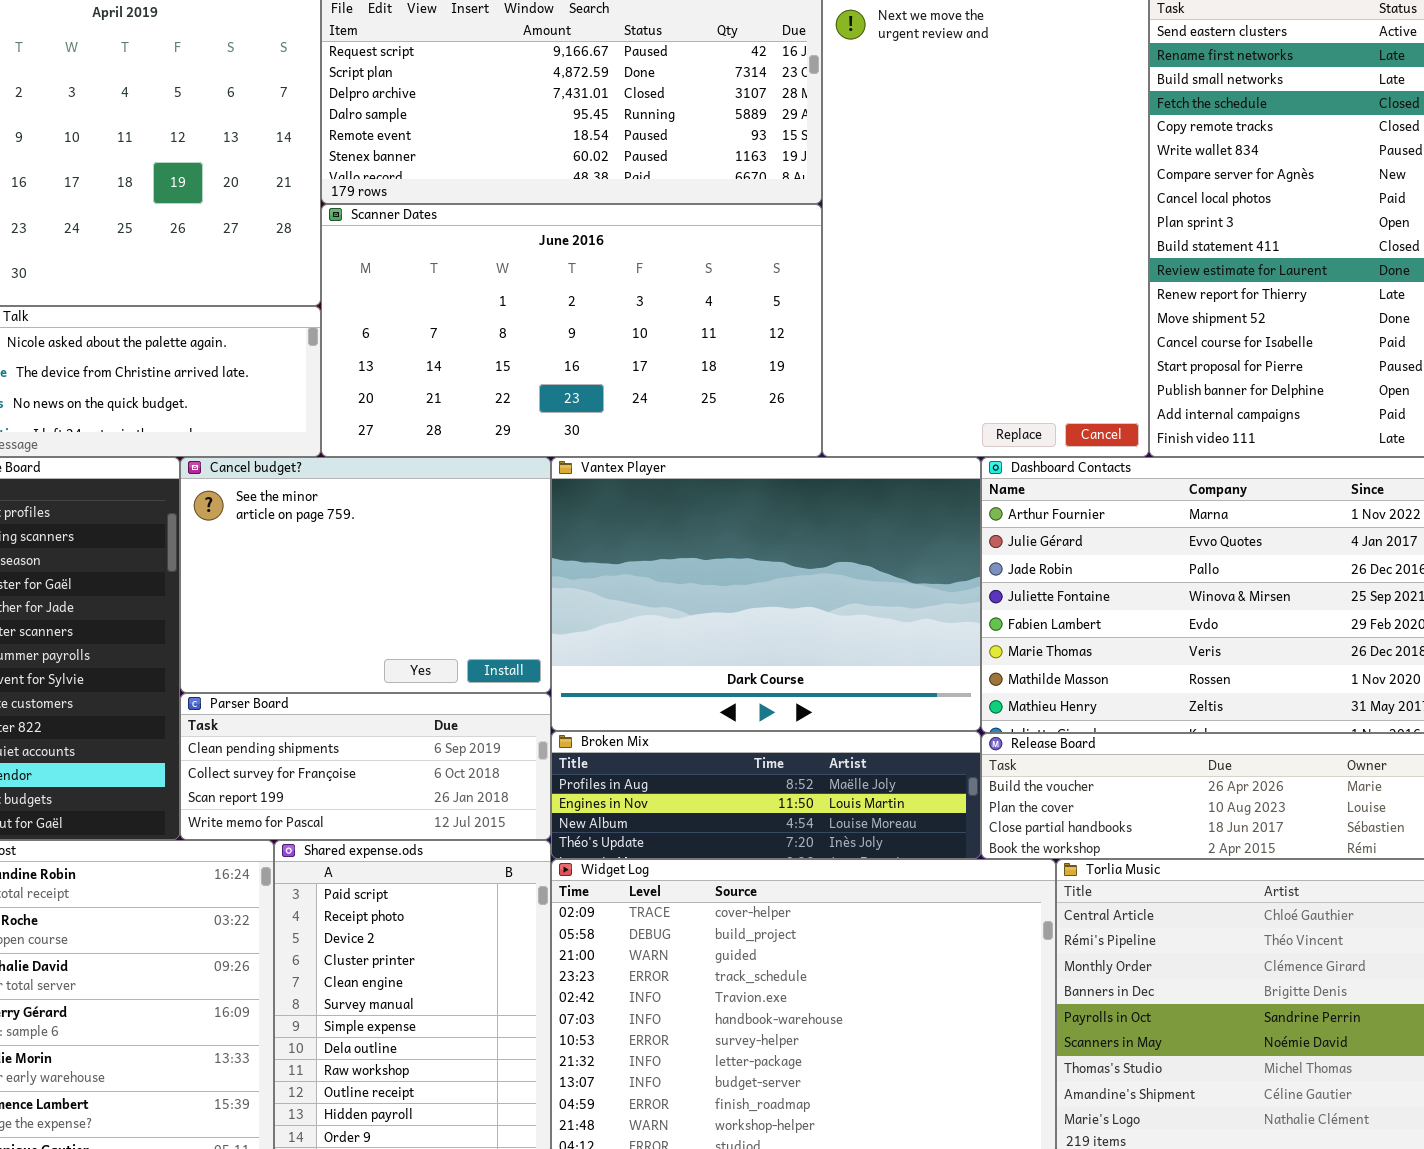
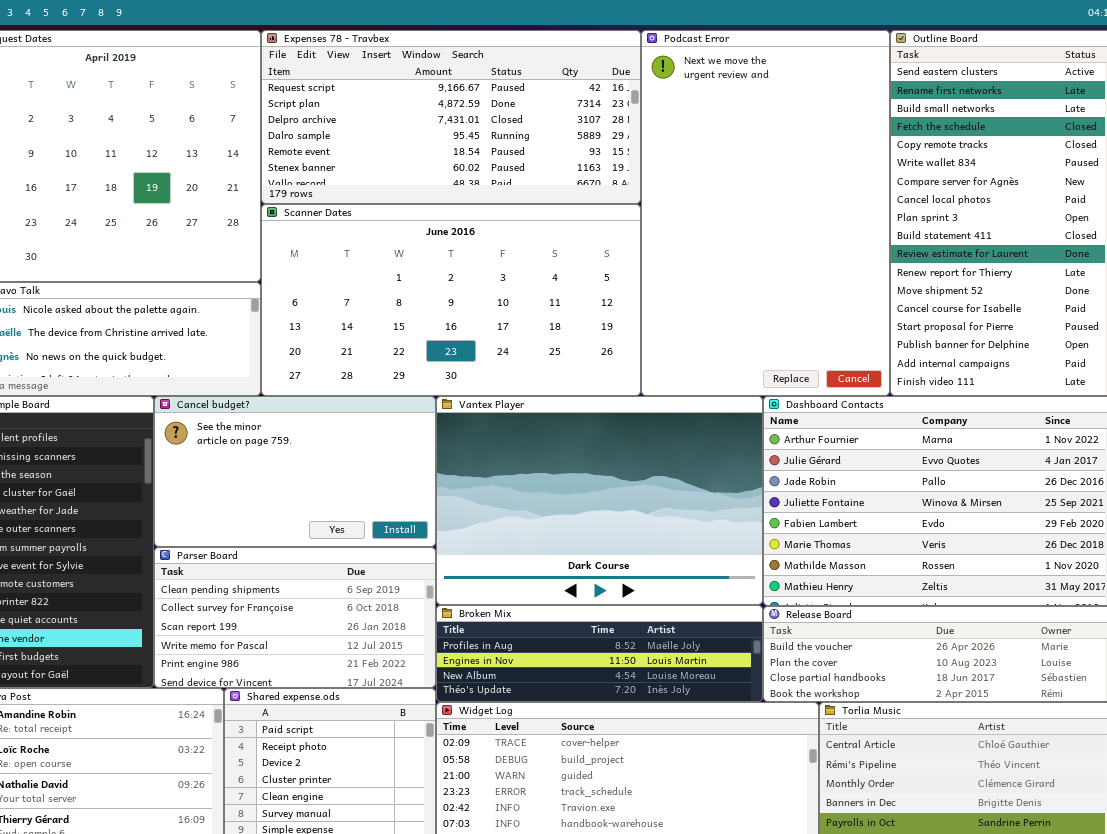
Cancel budget?: [180,457,551,693] -> [154,396,436,547], resized
Parser Board: [180,693,551,840] -> [154,547,436,688], resized

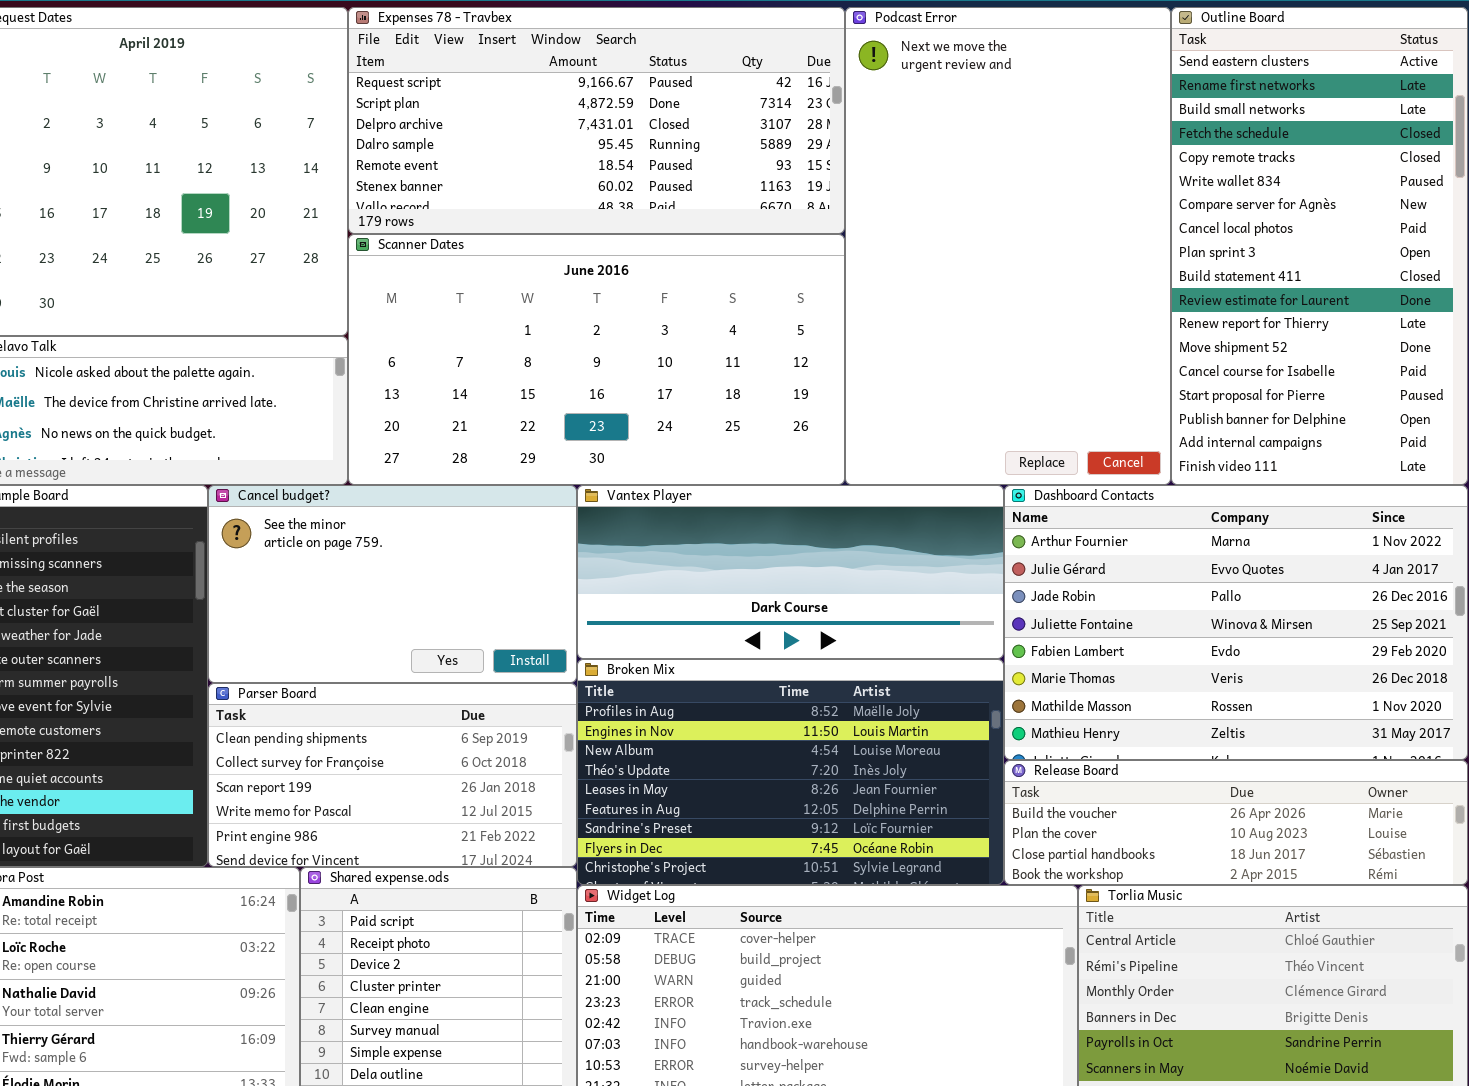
Vantex Player: [436,396,763,605] -> [577,485,1004,659], resized
Broken Mix: [436,605,763,702] -> [577,659,1004,885], resized

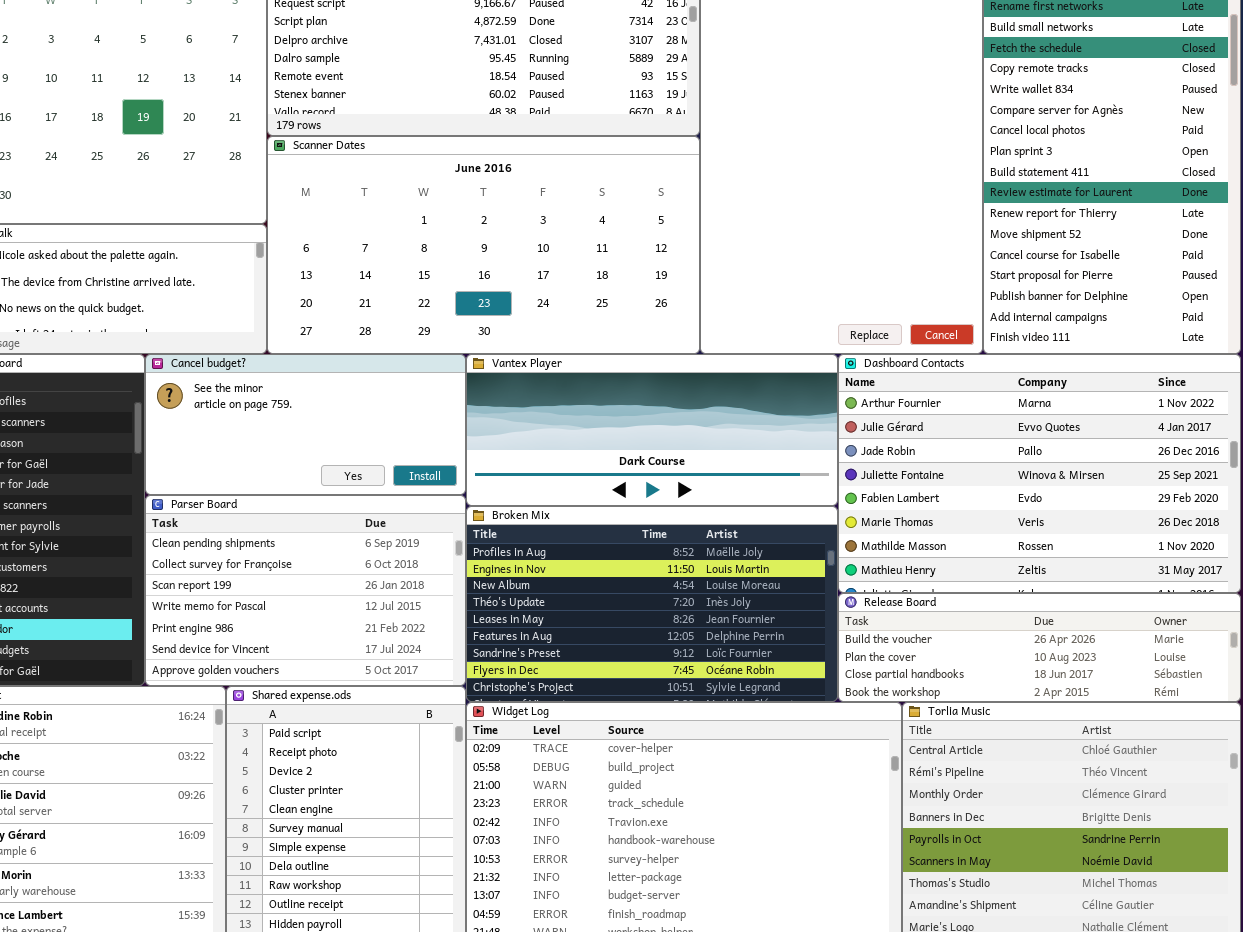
Cancel budget?: [208,485,577,683] -> [145,354,466,495], resized
Parser Board: [208,683,577,867] -> [145,495,466,686], resized

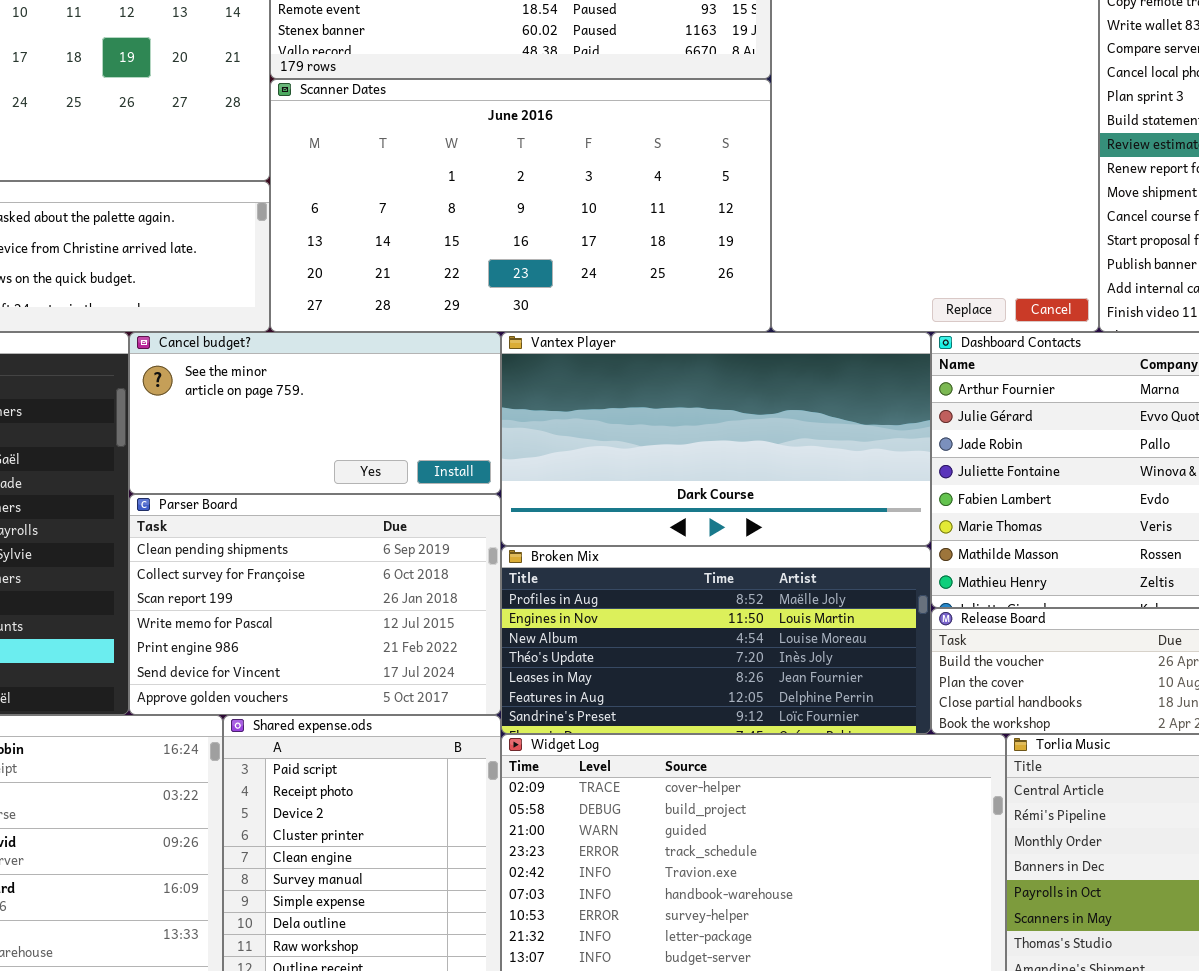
Vantex Player: [466,354,838,506] -> [501,332,931,546], resized
Broken Mix: [466,506,838,702] -> [501,546,931,734], resized

